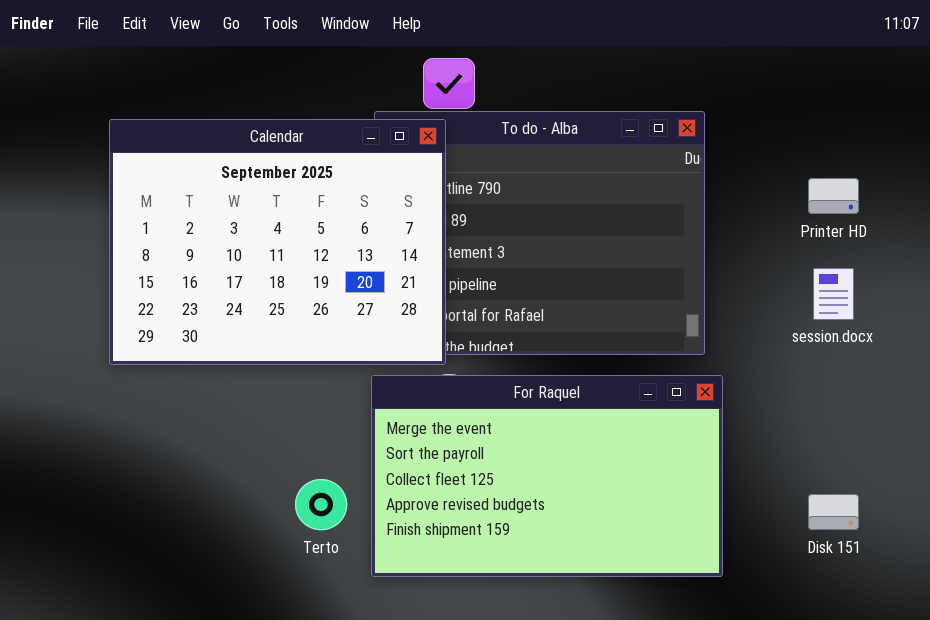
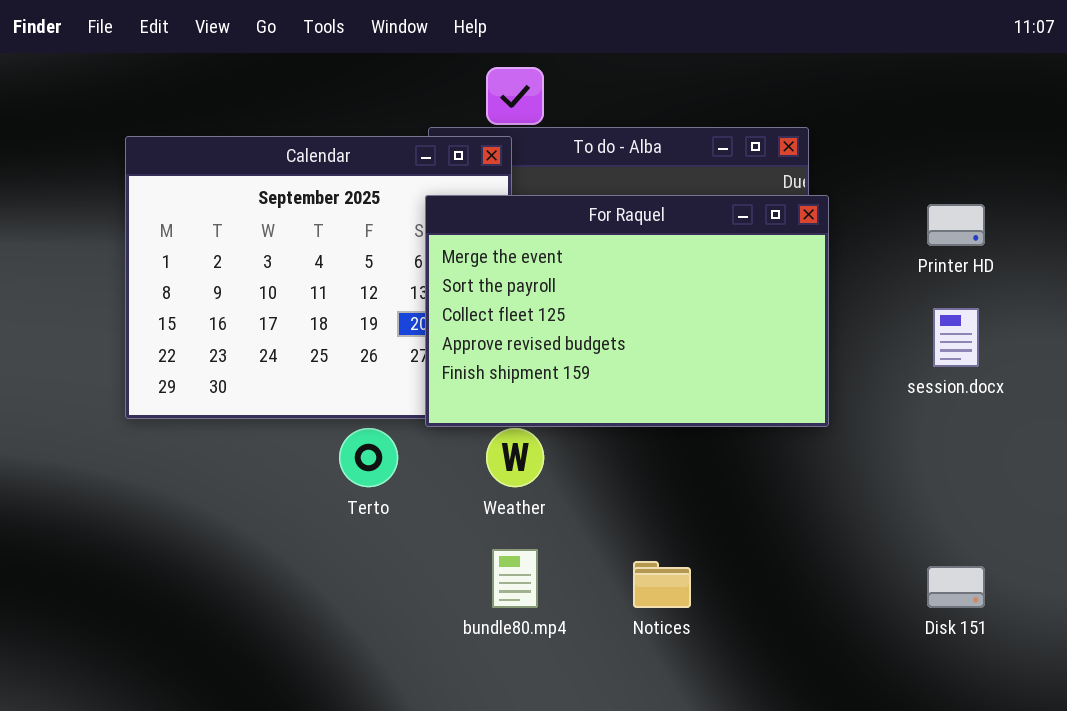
For Raquel: [371,375,723,577] -> [425,195,829,427], moved
Terto: [295,479,347,530] -> [339,428,398,487], moved

